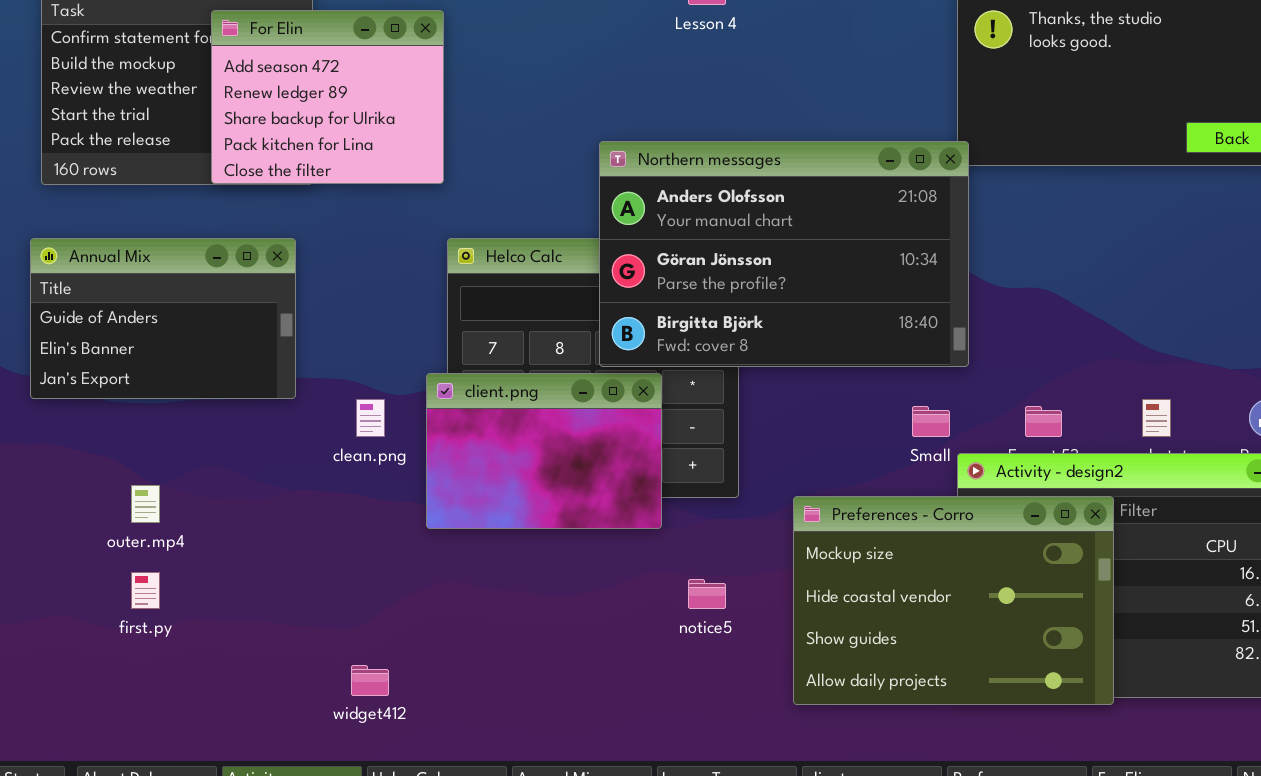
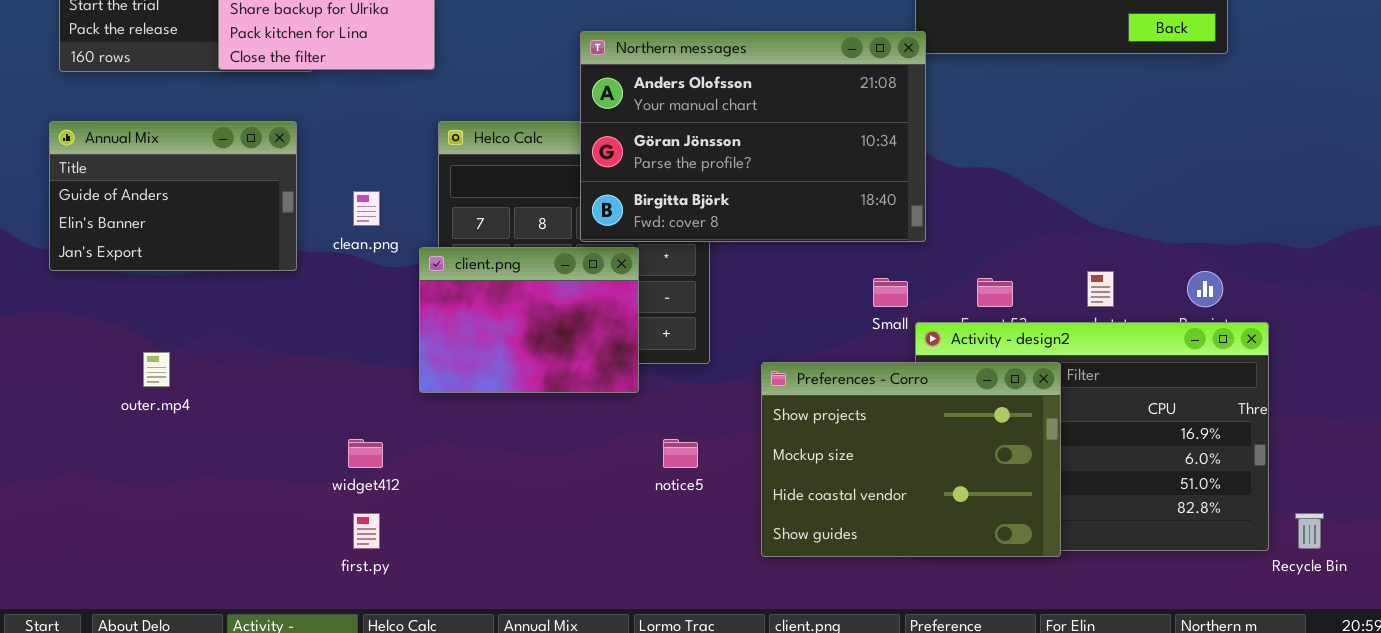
clean.png: [356,399,385,437] -> [353,191,380,226], moved
Preferences - Corro: [793,496,1114,705] -> [761,362,1061,557], scrolled up 1 row
first.py: [131,572,160,609] -> [353,513,380,549], moved
widget412: [351,665,389,696] -> [348,439,383,468], moved

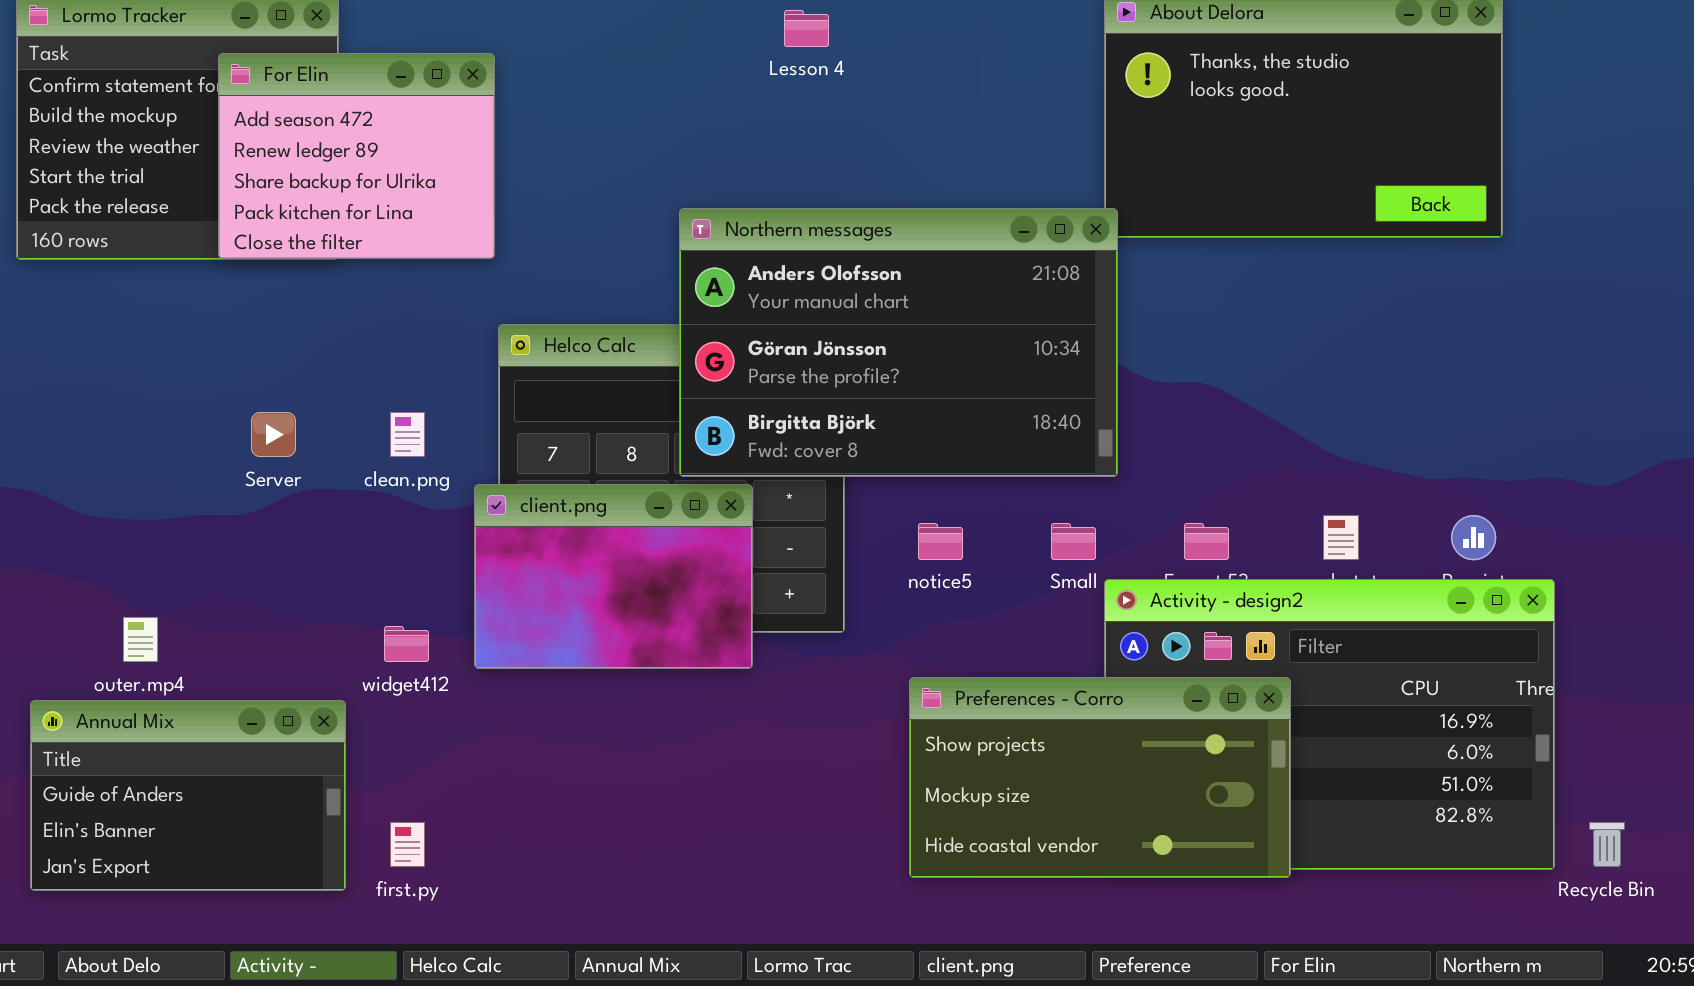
Annual Mix: [49,121,297,271] -> [30,700,346,891], moved
Preferences - Corro: [761,362,1061,557] -> [909,677,1291,878], resized
widget412: [348,439,383,468] -> [384,626,429,662], moved
notice5: [663,439,698,468] -> [918,523,963,560], moved

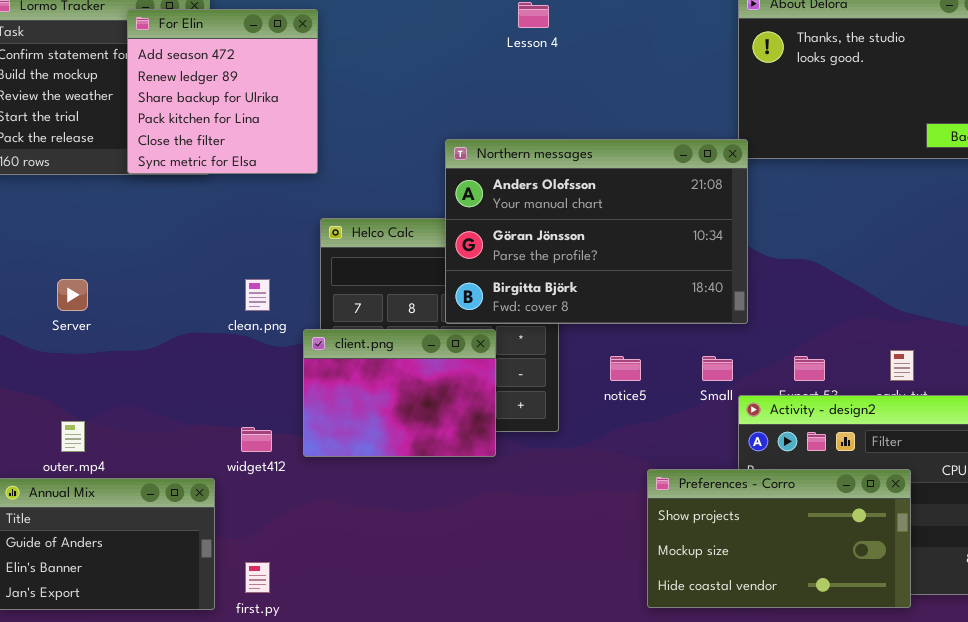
For Elin: [218,53,495,259] -> [127,9,318,174], resized
Server: [251,412,296,457] -> [57,279,88,311], moved
Preferences - Corro: [909,677,1291,878] -> [647,469,911,608], moved

